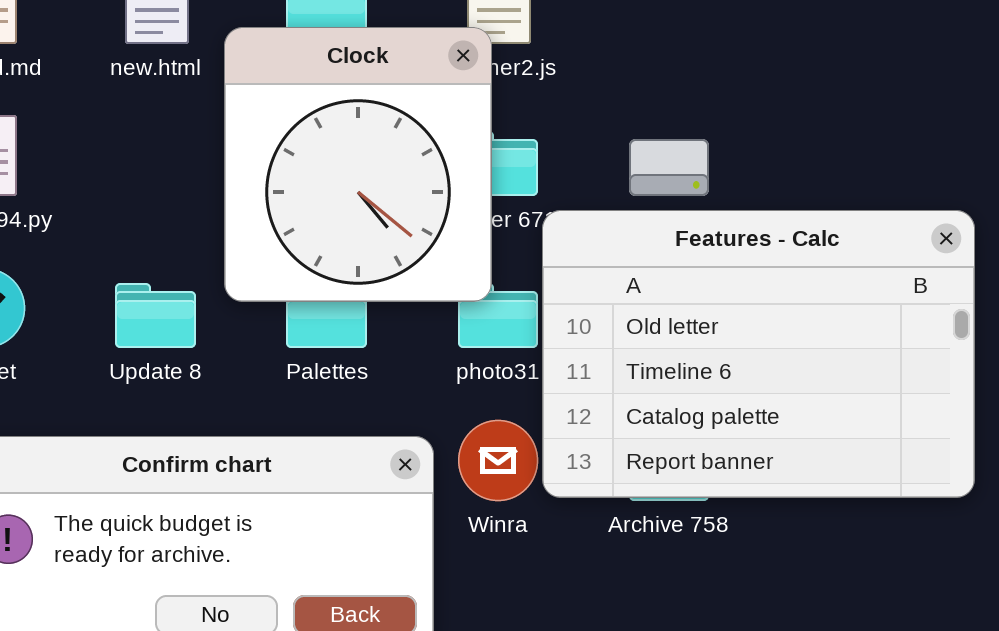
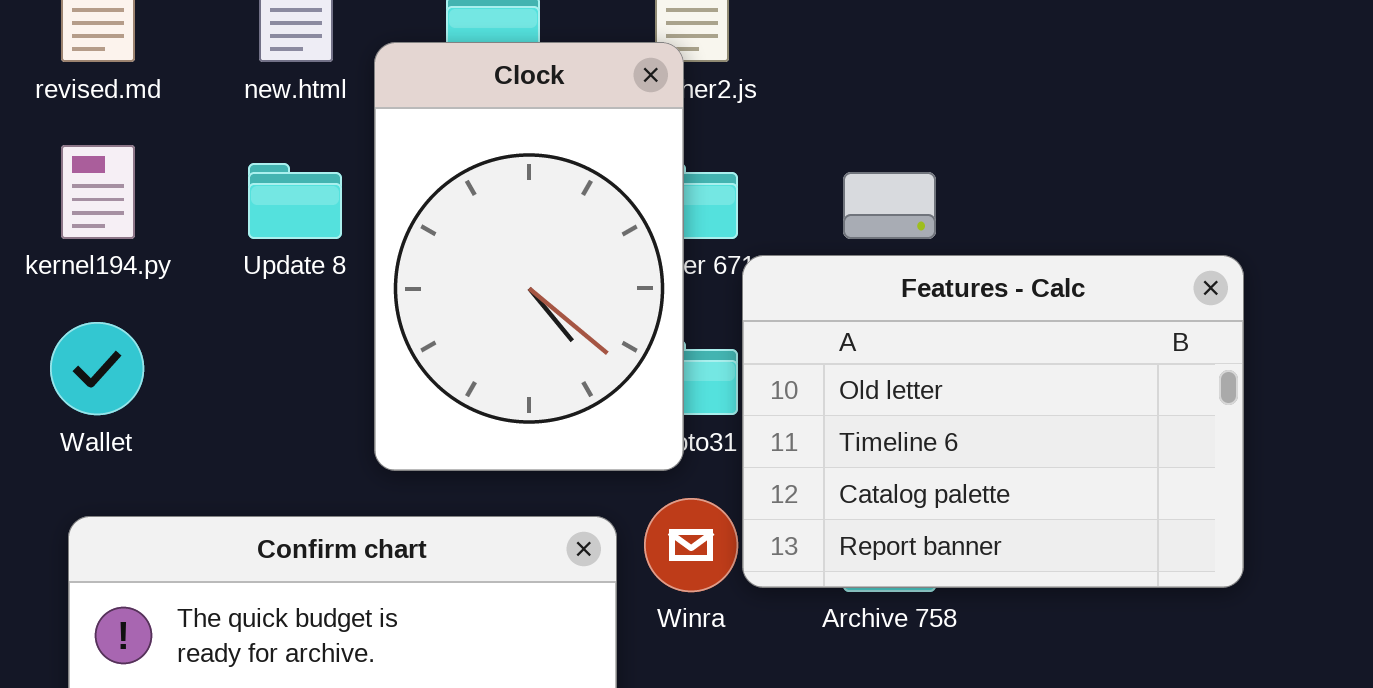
Clock: [224,27,492,302] -> [374,42,684,471], resized
Update 8: [115,283,196,348] -> [248,163,342,239], moved

